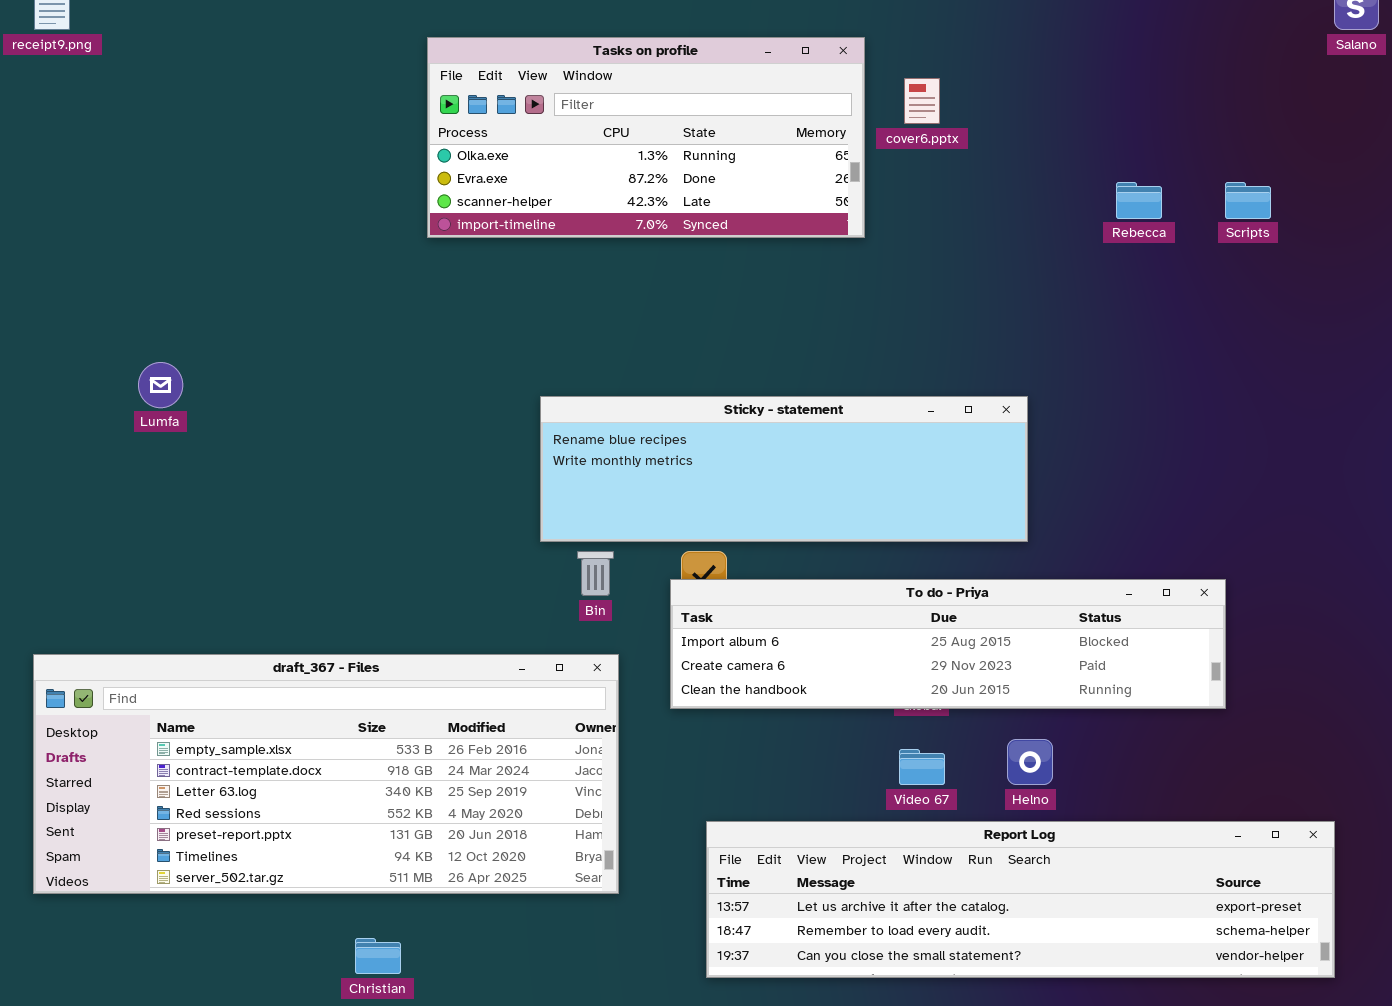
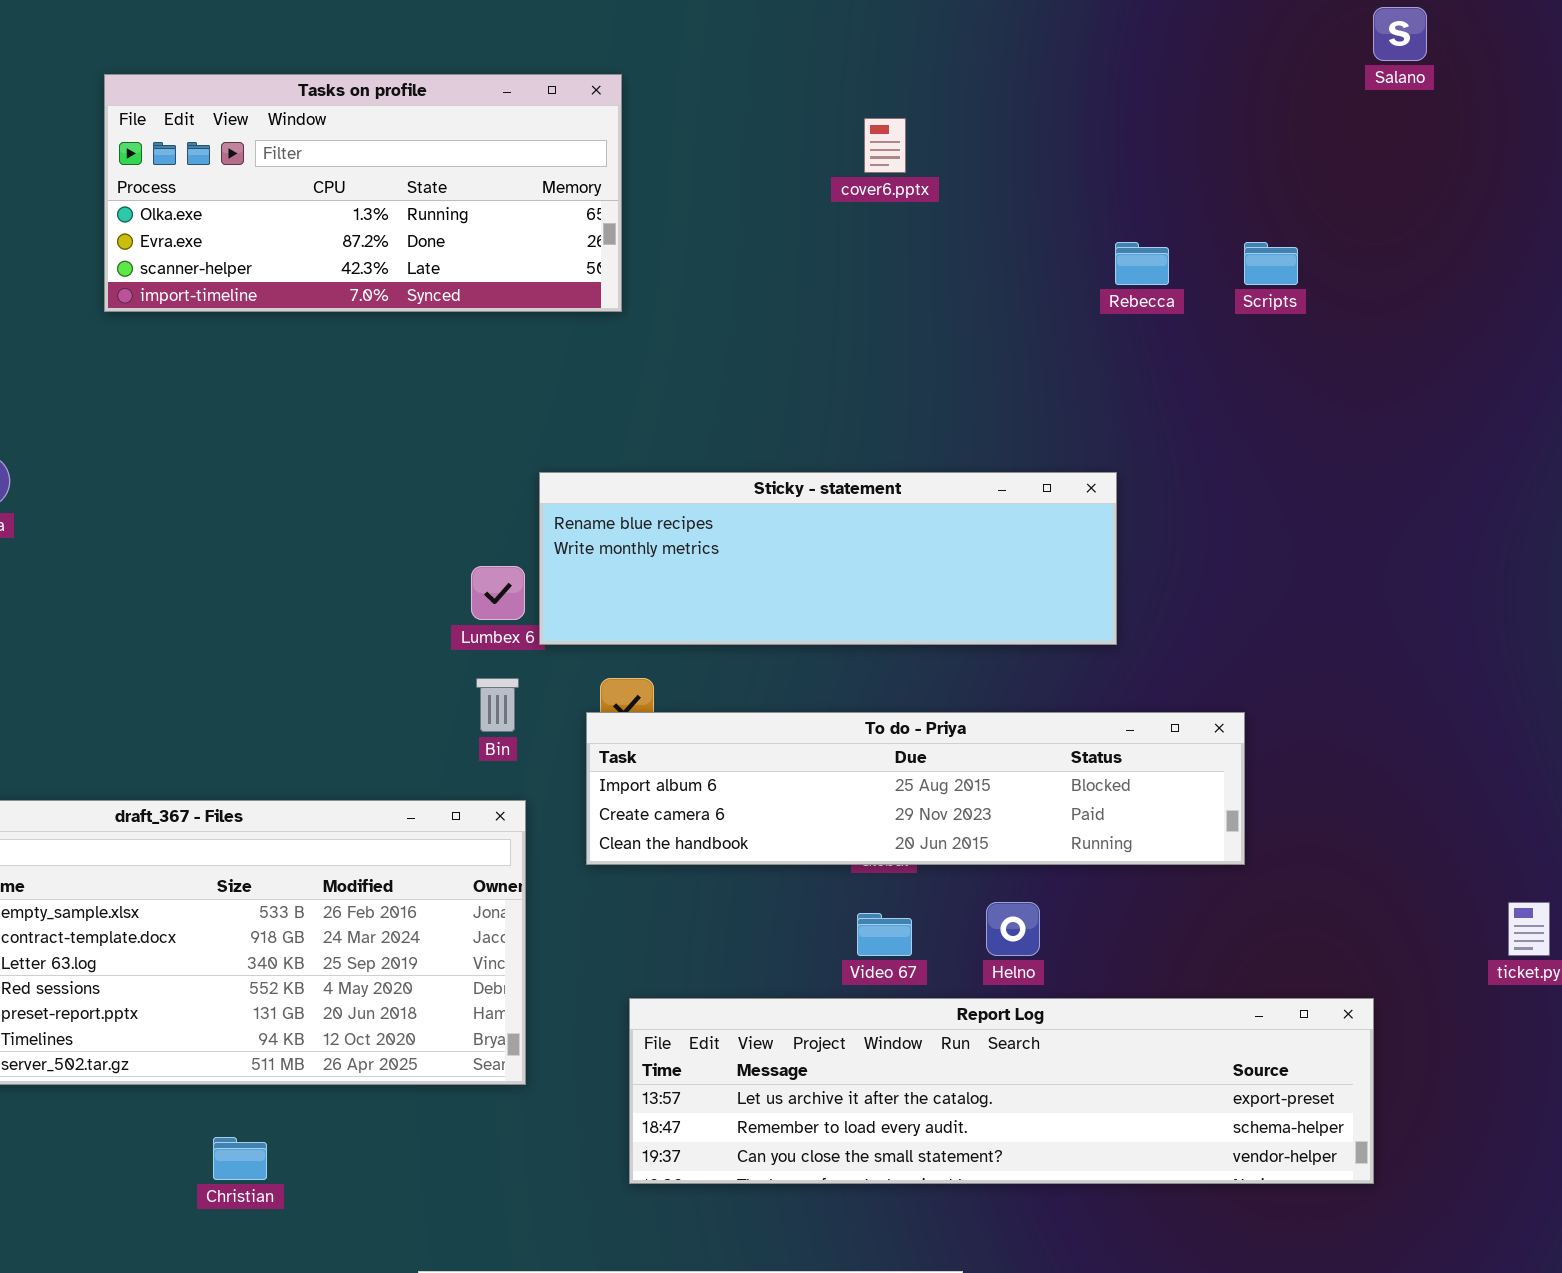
Tasks on profile: [427,37,865,238] -> [104,74,622,312], moved
Sticky - statement: [540,396,1028,542] -> [539,472,1117,645], moved

